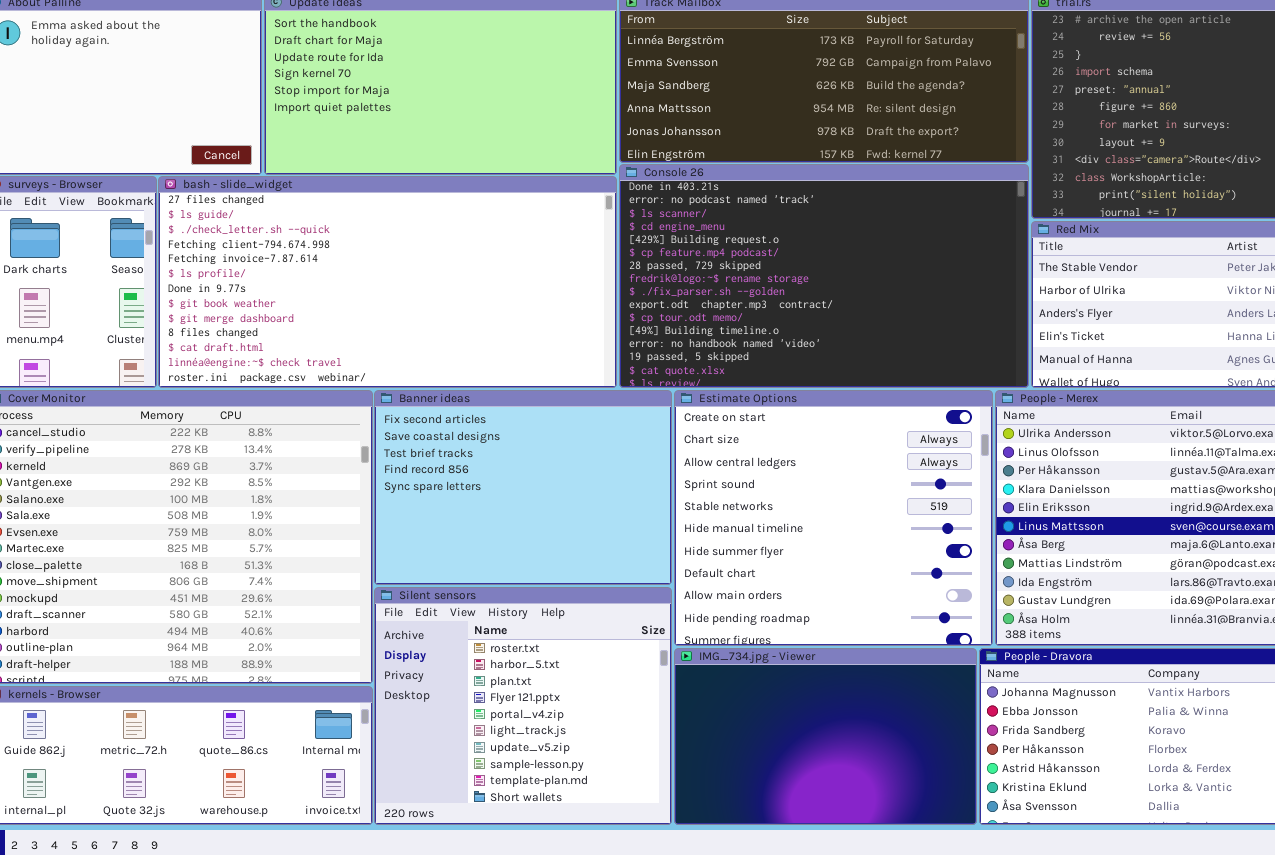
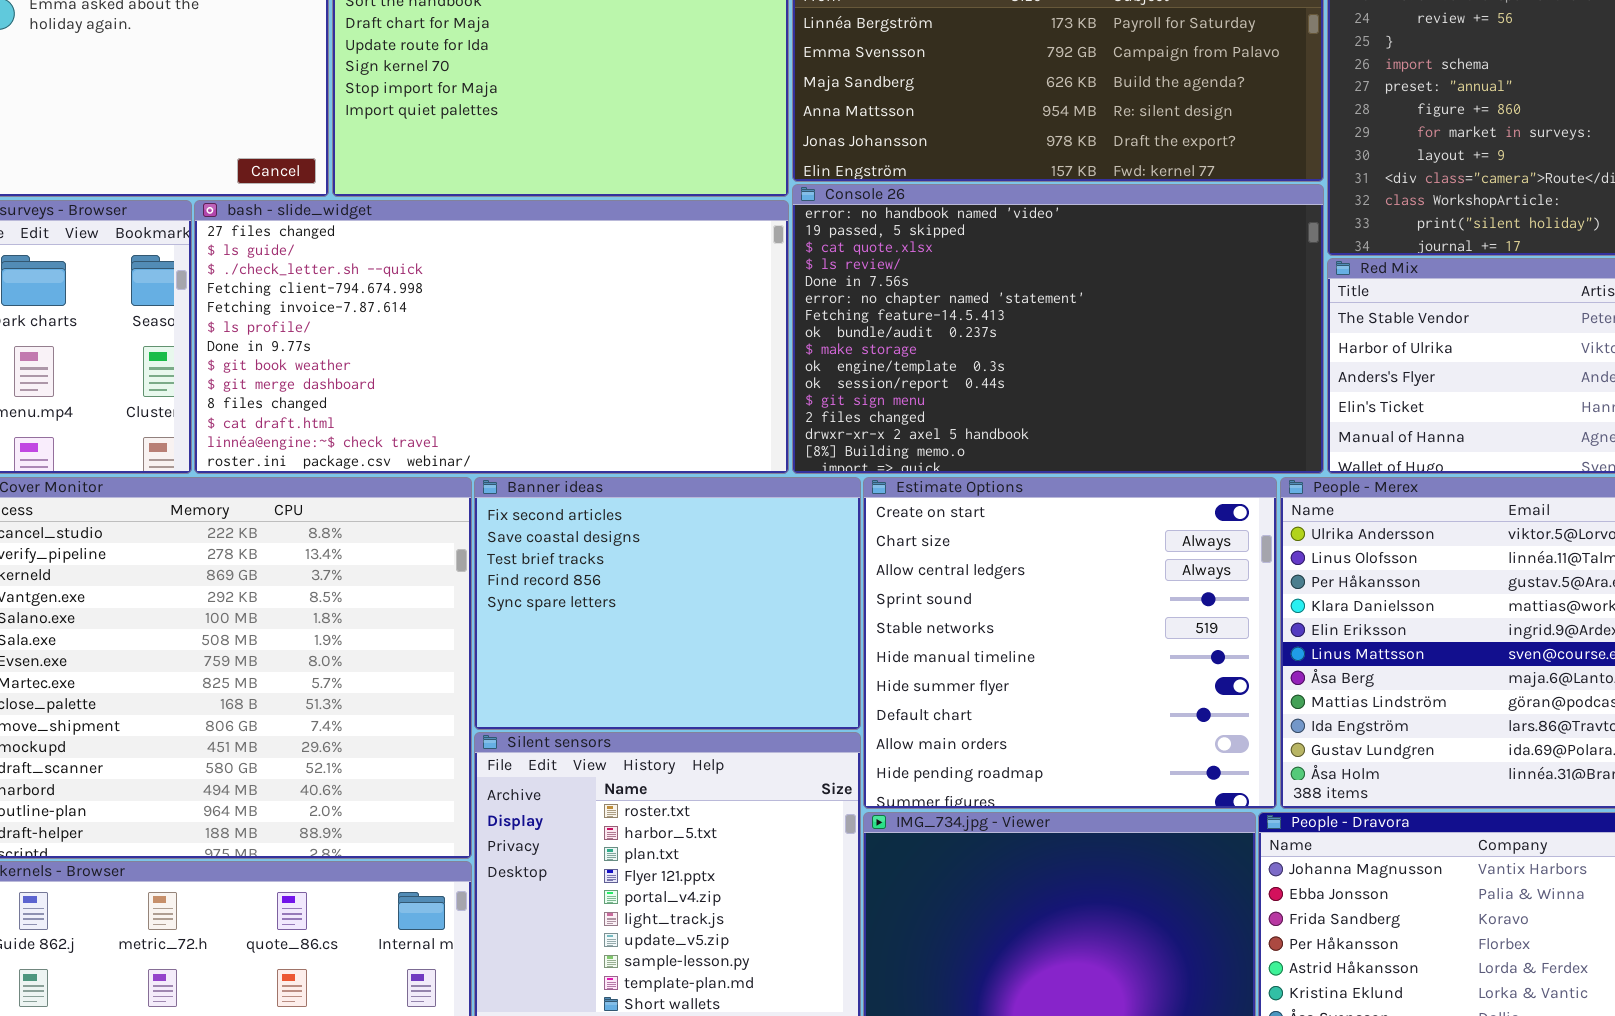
Console 26: [619,164,1029,388] -> [792,184,1324,474], scrolled down 12 rows

